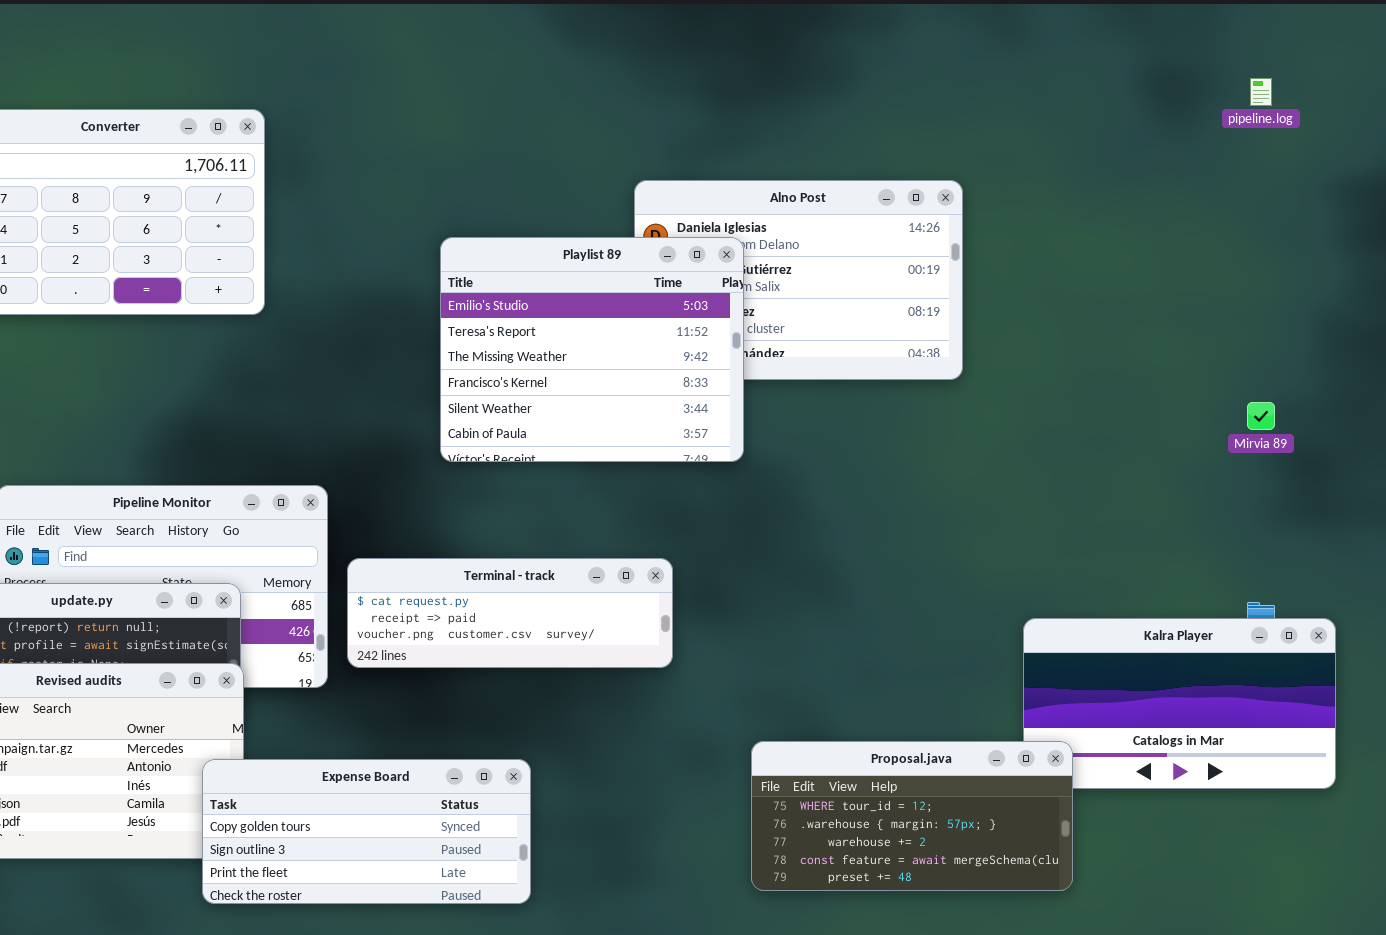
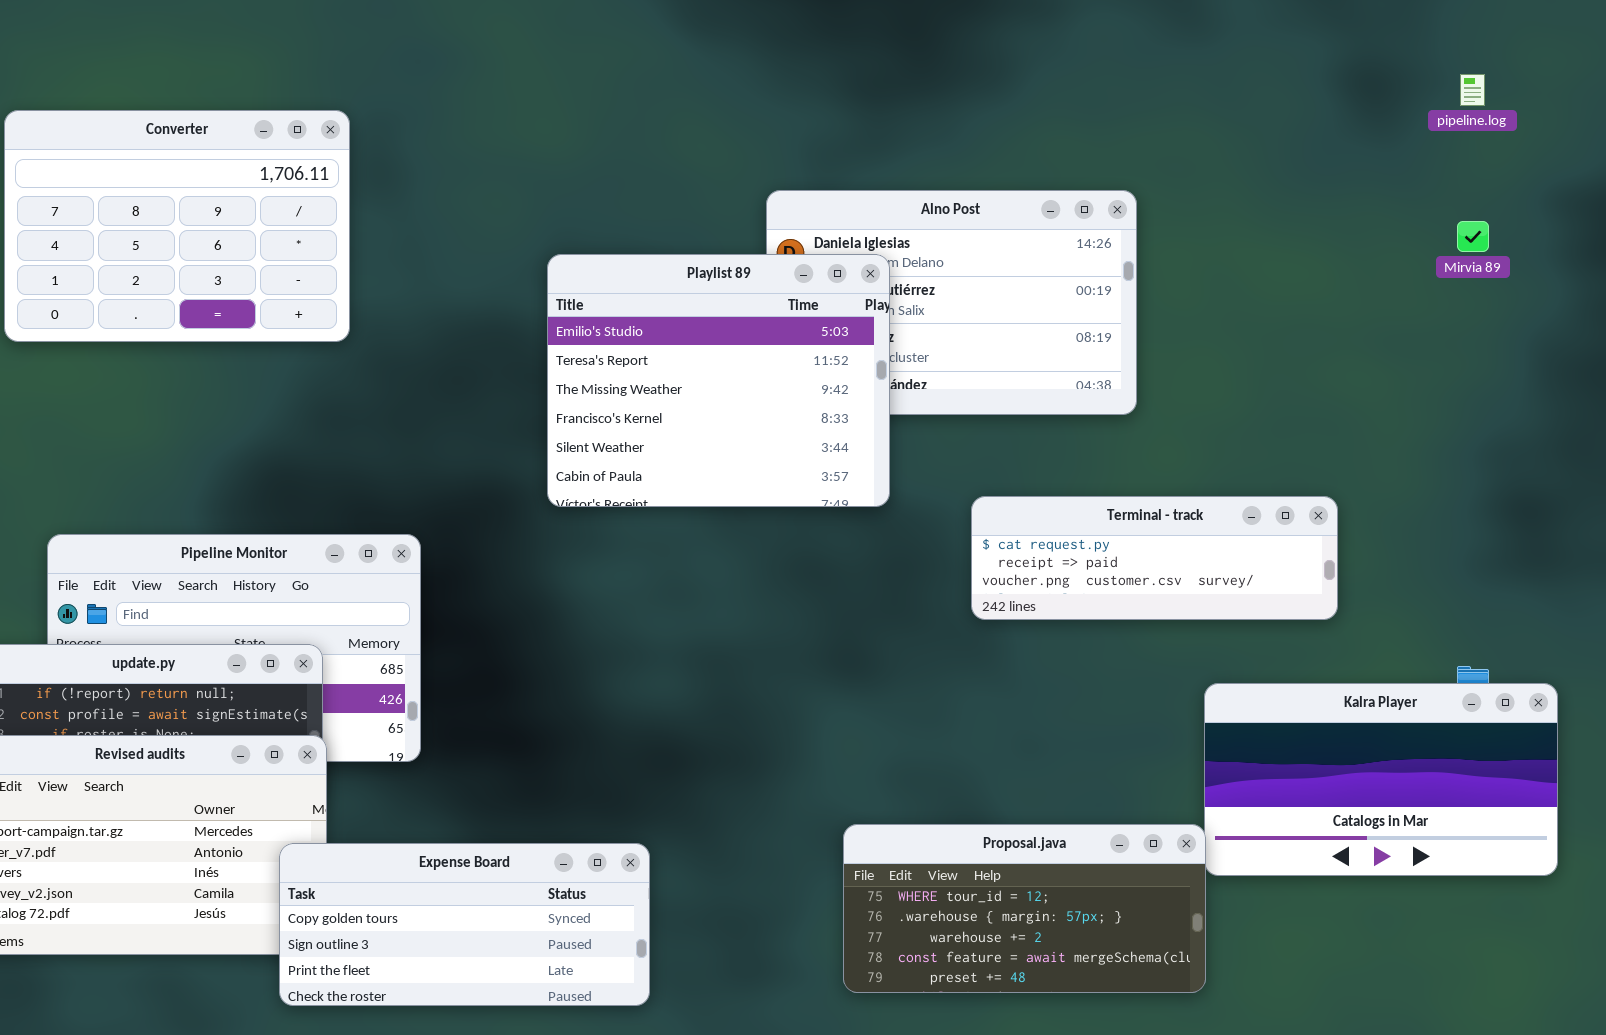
Mirvia 89: [1247,402,1275,430] -> [1457,221,1489,252], moved
Terminal - track: [347,558,673,668] -> [971,496,1338,620], moved
Proposal.java: [751,741,1073,891] -> [843,824,1206,993], moved

